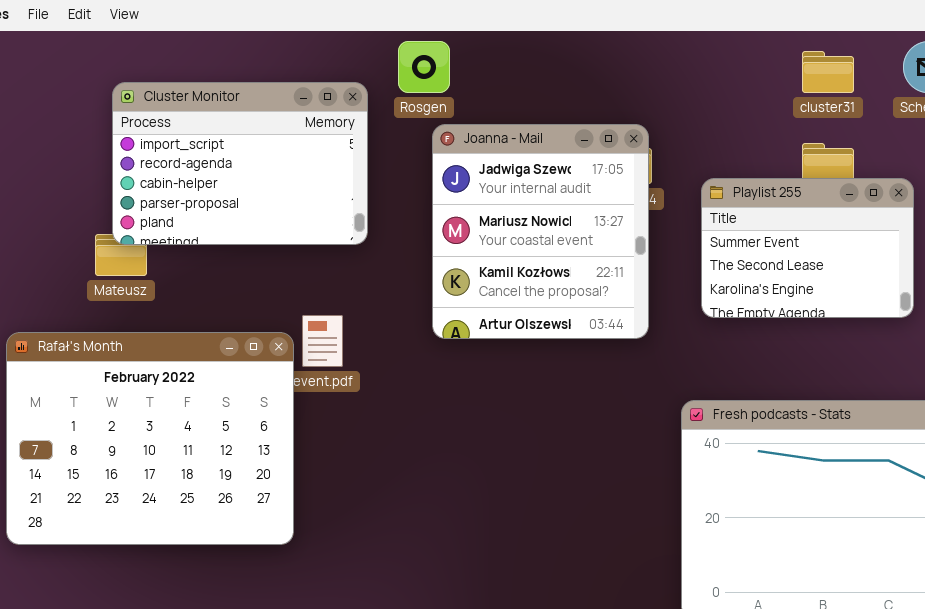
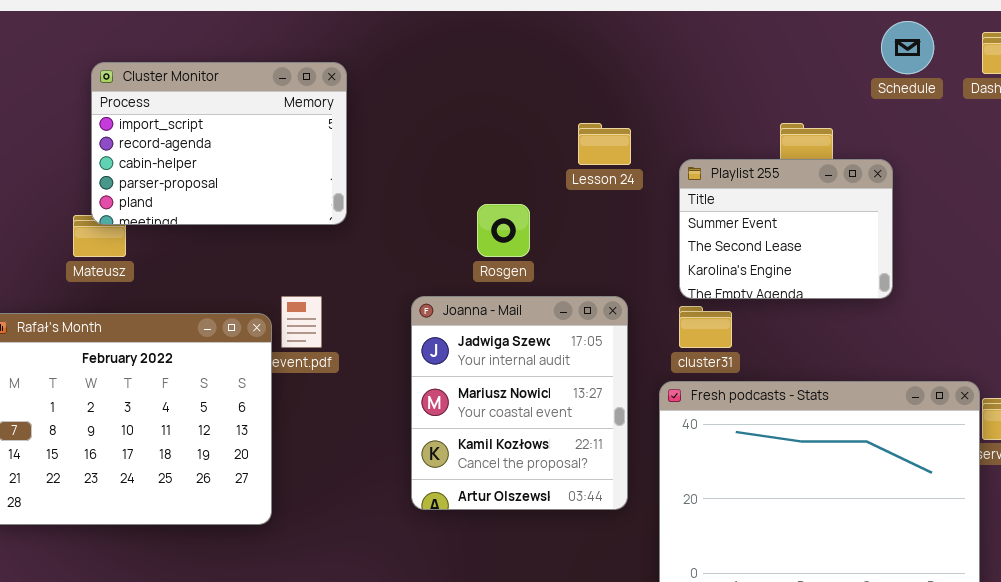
Rosgen: [398,41,450,93] -> [477,204,530,257], moved
cluster31: [802,51,854,93] -> [679,306,732,348], moved
Joanna - Mail: [432,124,649,339] -> [411,296,628,510], moved

